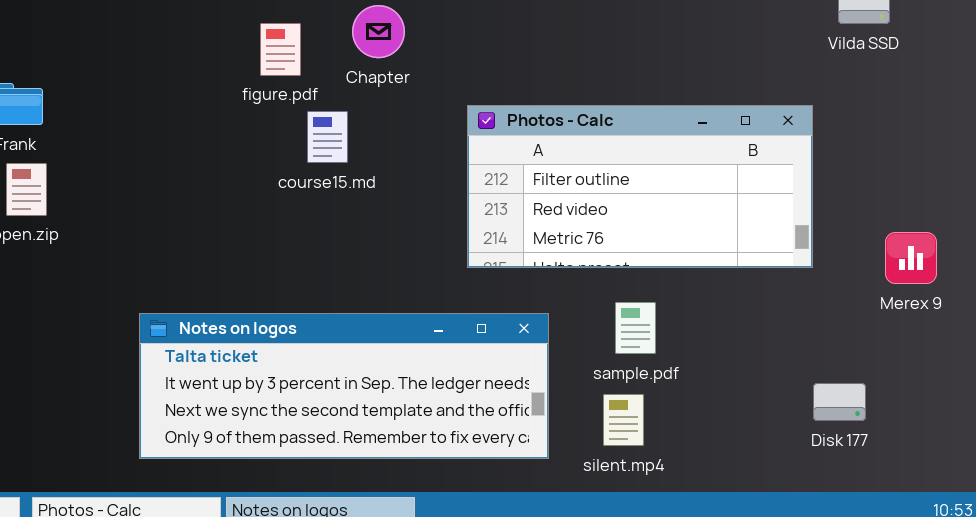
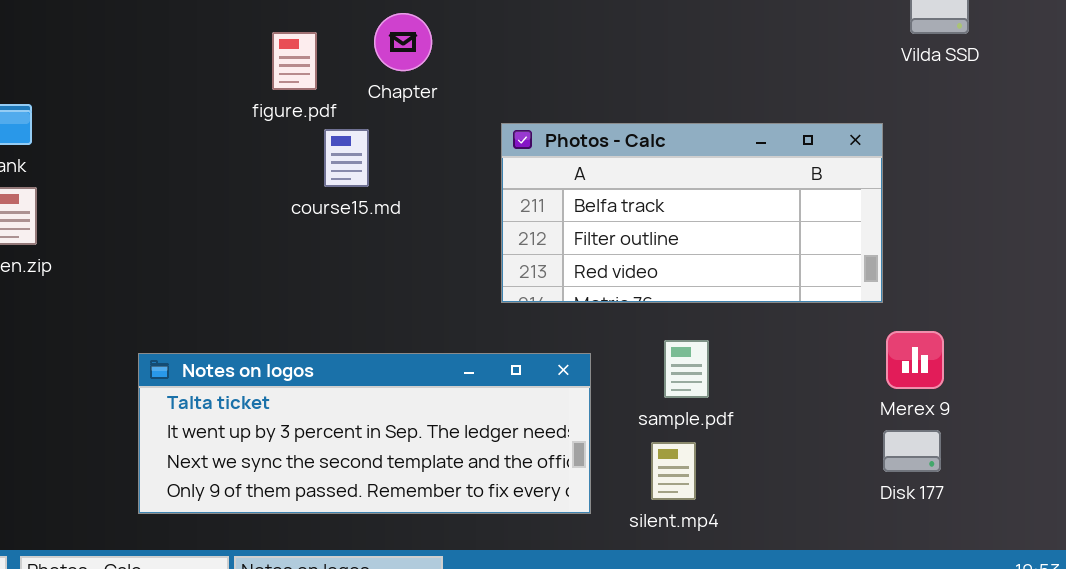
Photos - Calc: [467,105,813,268] -> [501,123,883,303], scrolled up 1 row
Merex 9: [885,232,937,284] -> [886,331,944,389], moved

